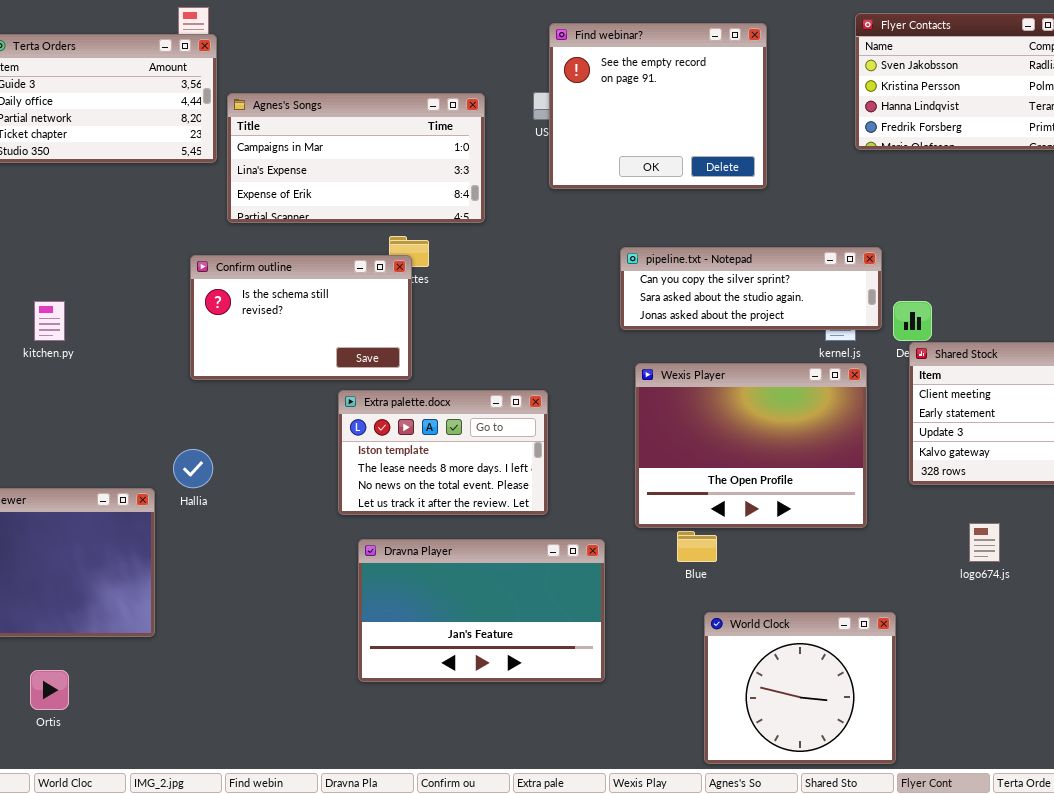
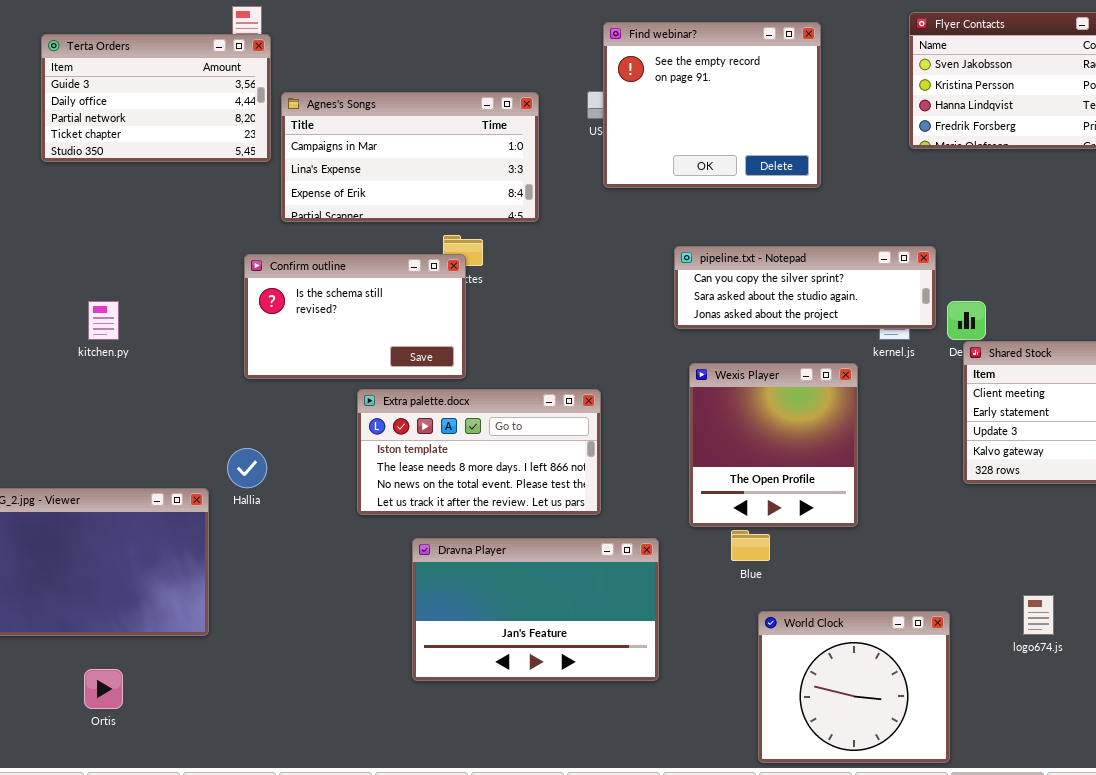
Wexis Player: [635,363,867,528] -> [689,363,858,527], resized
Extra palette.docx: [338,390,548,515] -> [357,389,601,515], resized
logo674.js: [969,523,1000,562] -> [1023,595,1054,635], moved

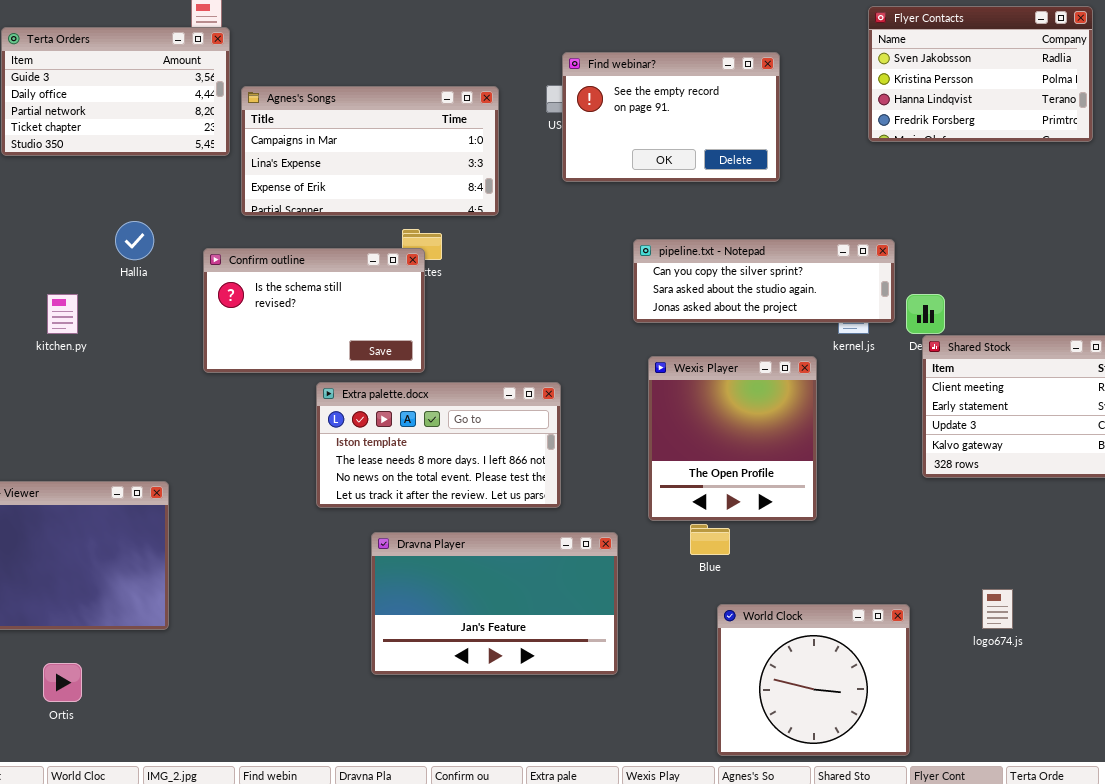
Find webinar?: [603,22,821,188] -> [562,52,780,182], resized
Hallia: [227,448,267,488] -> [115,221,154,260], moved

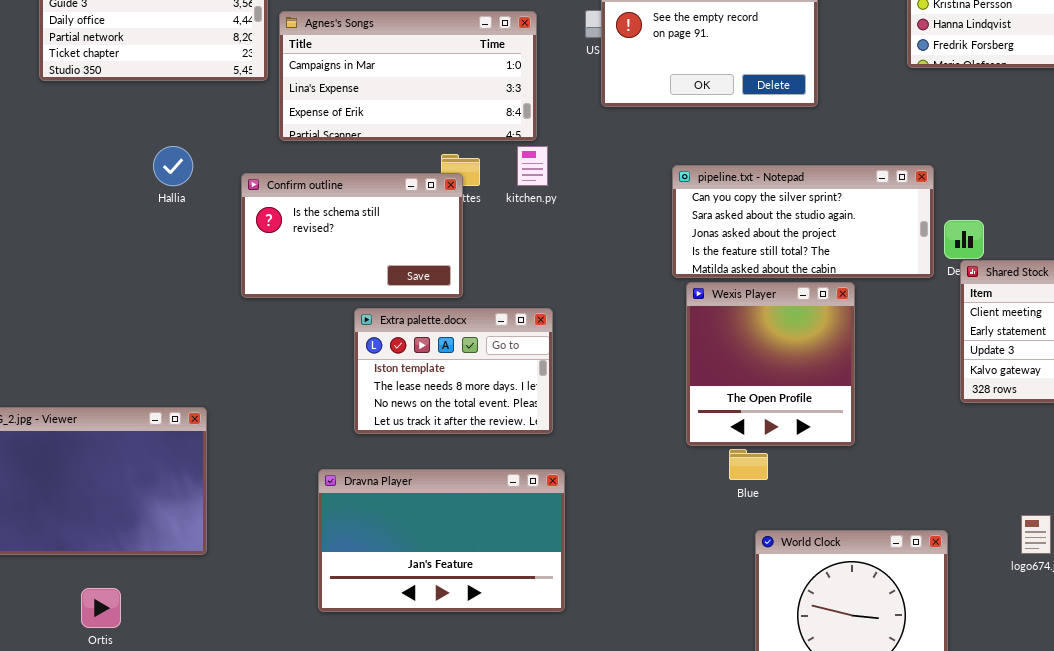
pipeline.txt - Notepad: [633,239,895,323] -> [672,165,934,278], resized
kitchen.py: [47,294,78,334] -> [517,146,548,186], moved
Extra palette.docx: [316,382,561,508] -> [354,308,553,434], resized
Dravna Player: [371,532,618,675] -> [318,469,565,612], moved

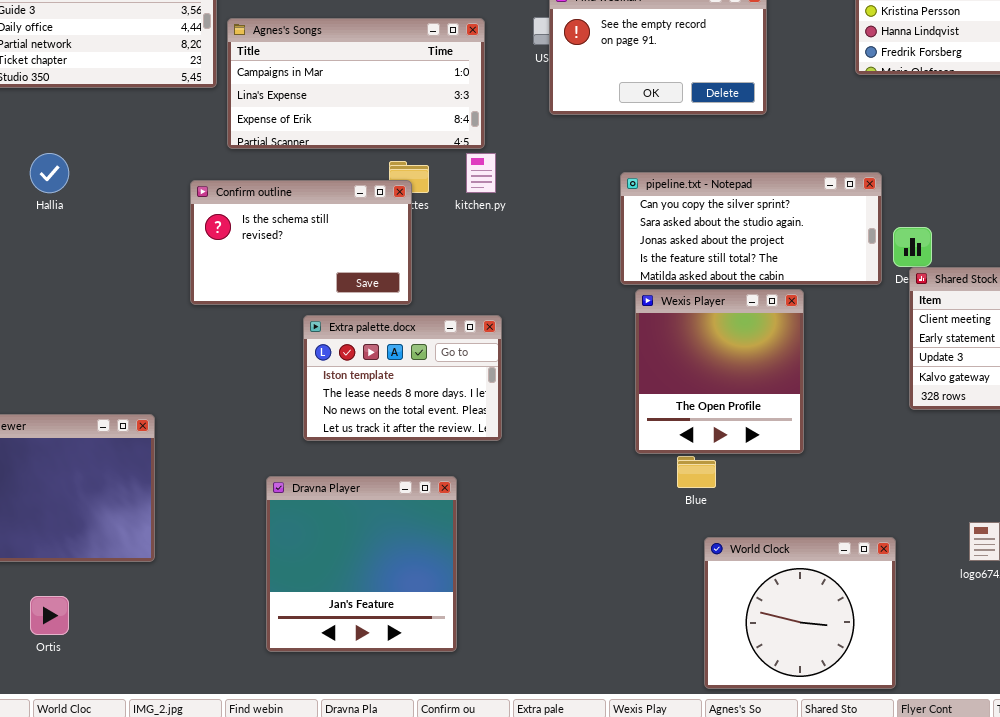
Hallia: [153,146,193,186] -> [30,153,69,193], moved
Dravna Player: [318,469,565,612] -> [266,476,457,652], resized

